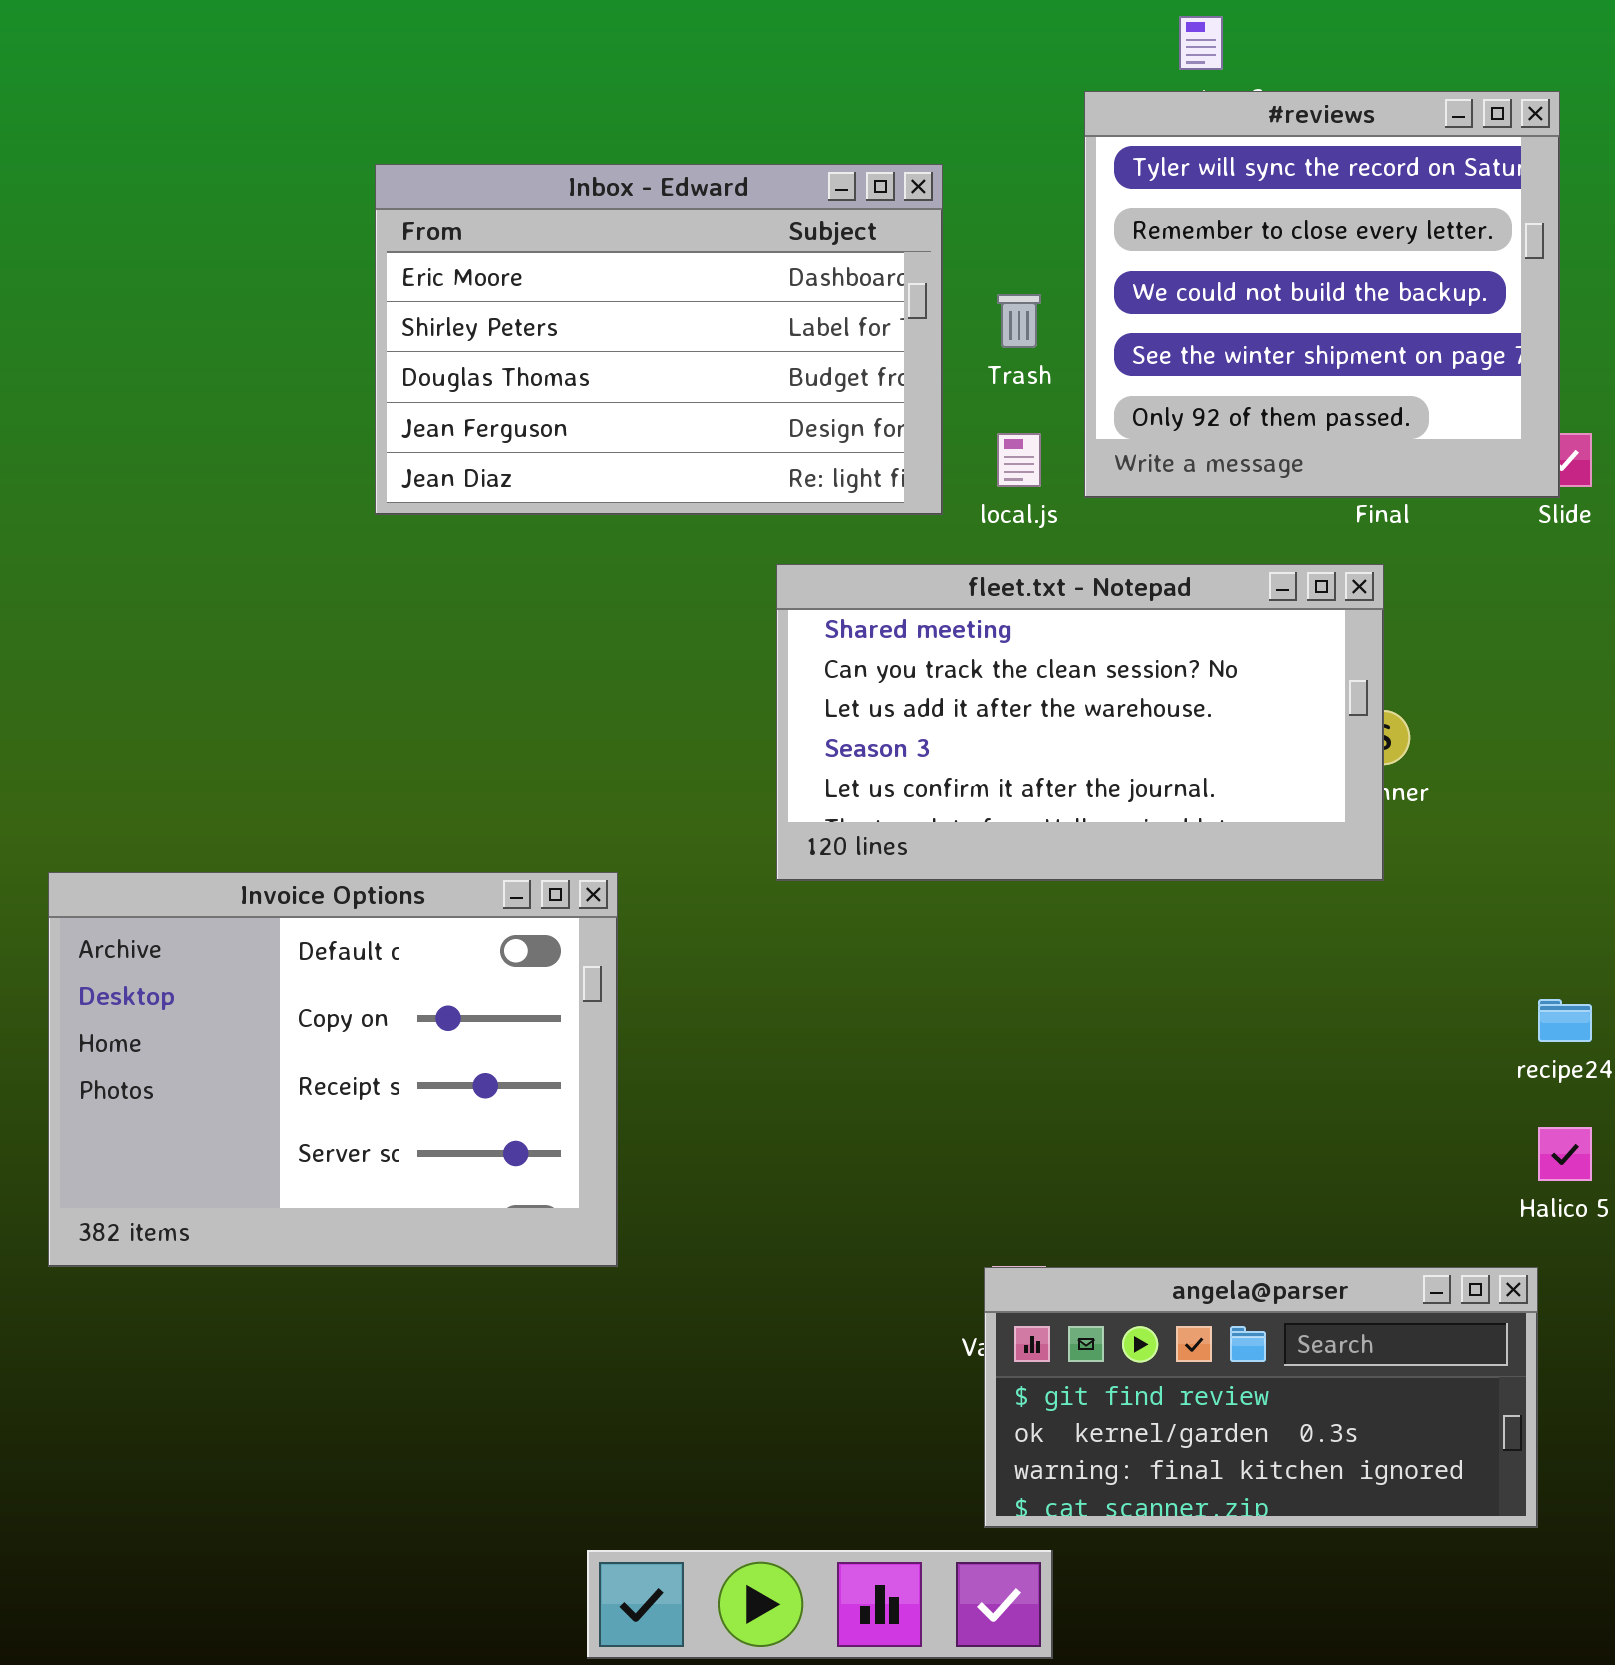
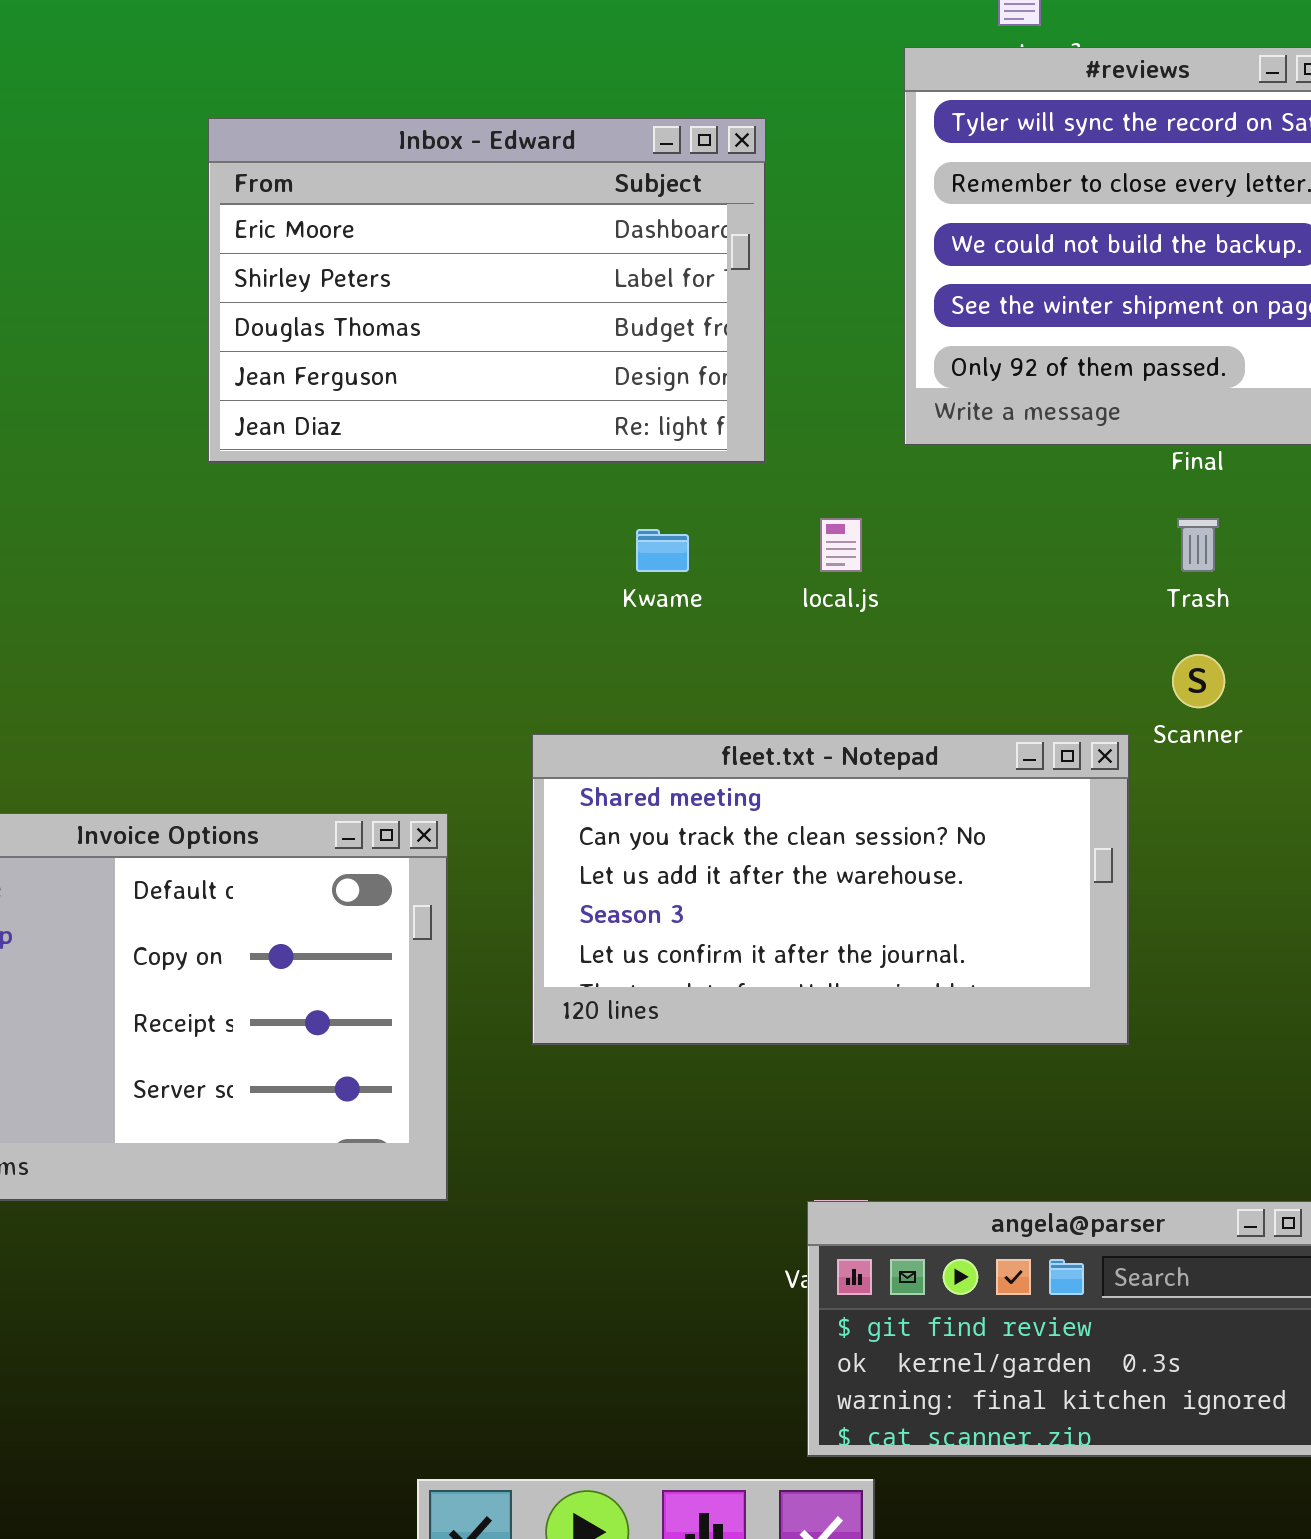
Trash: [997,294,1041,348] -> [1177,518,1219,572], moved
local.js: [997,433,1041,487] -> [820,518,862,572], moved
fleet.txt - Notepad: [776,564,1384,881] -> [532,734,1129,1045], moved

